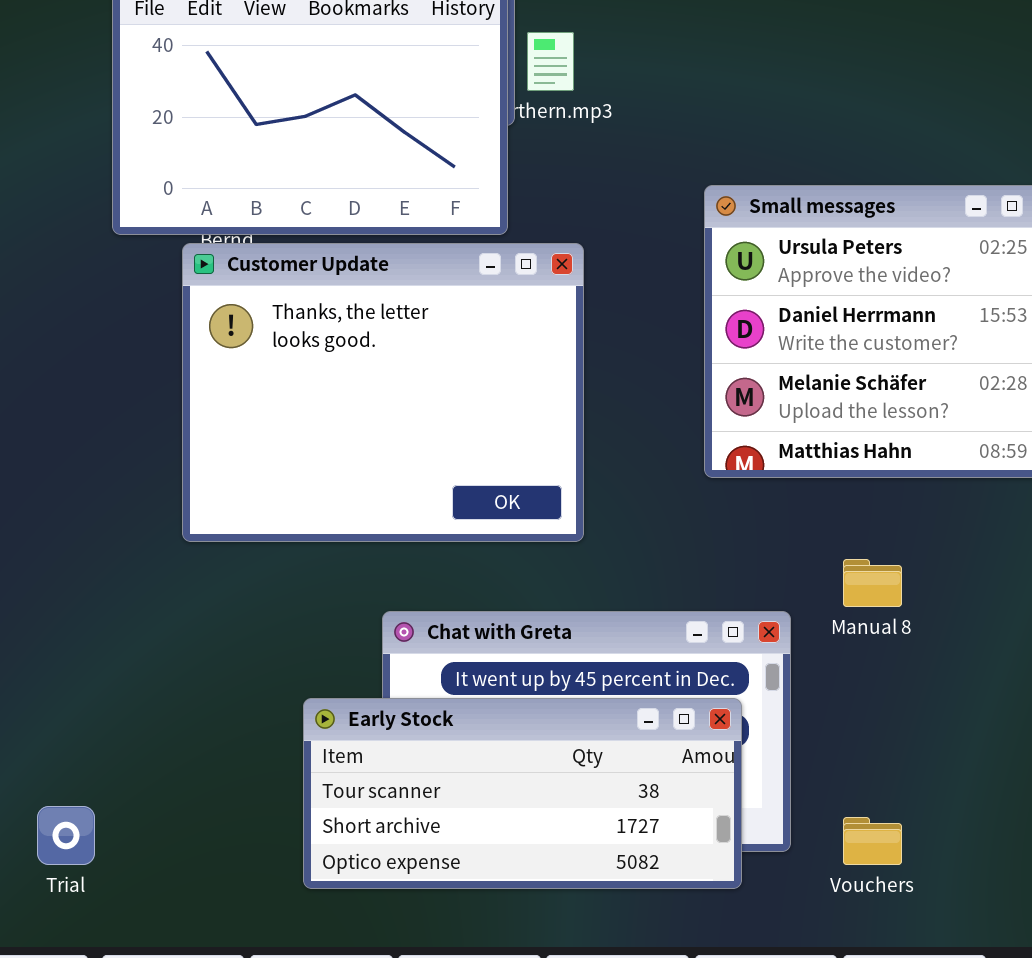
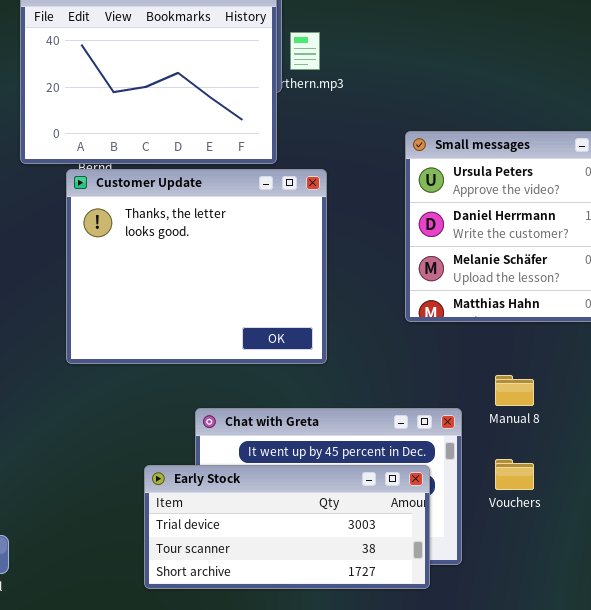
Early Stock: [303,698,742,889] -> [144,465,430,589], scrolled up 1 row
Vouchers: [843,817,902,865] -> [495,459,534,490], moved

